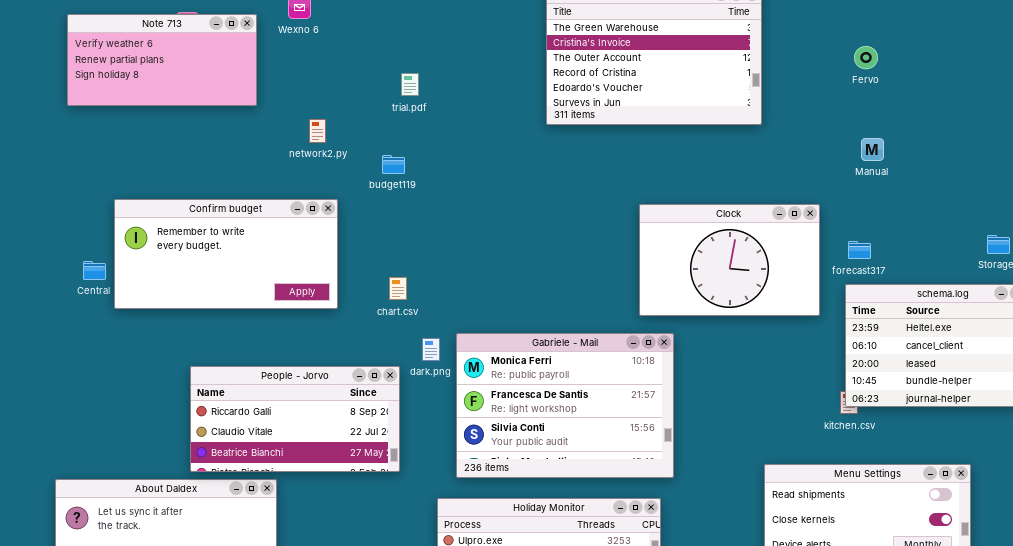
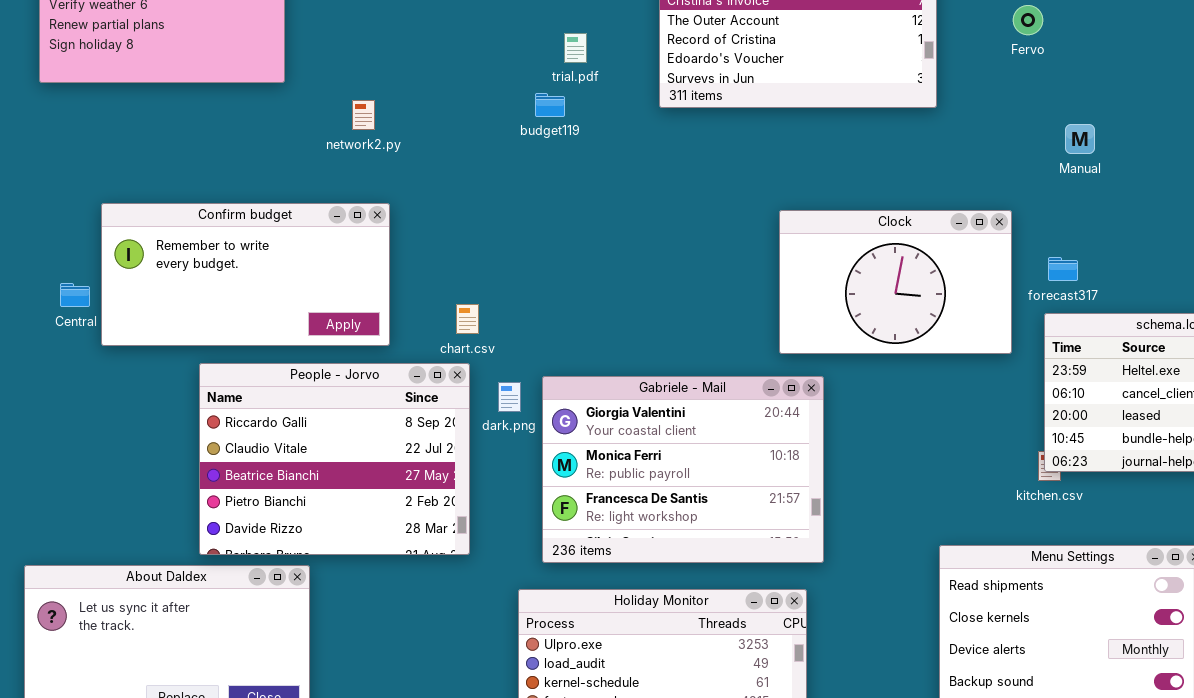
Fervo: [854,46,878,69] -> [1013,5,1043,35], moved
trial.pdf: [401,73,419,96] -> [564,33,587,63], moved
budget119: [382,155,405,174] -> [535,93,565,117], moved
Gabriele - Mail: [456,333,674,478] -> [542,376,824,563], scrolled up 1 row
People - Jorvo: [190,366,400,472] -> [199,363,470,555], resized

